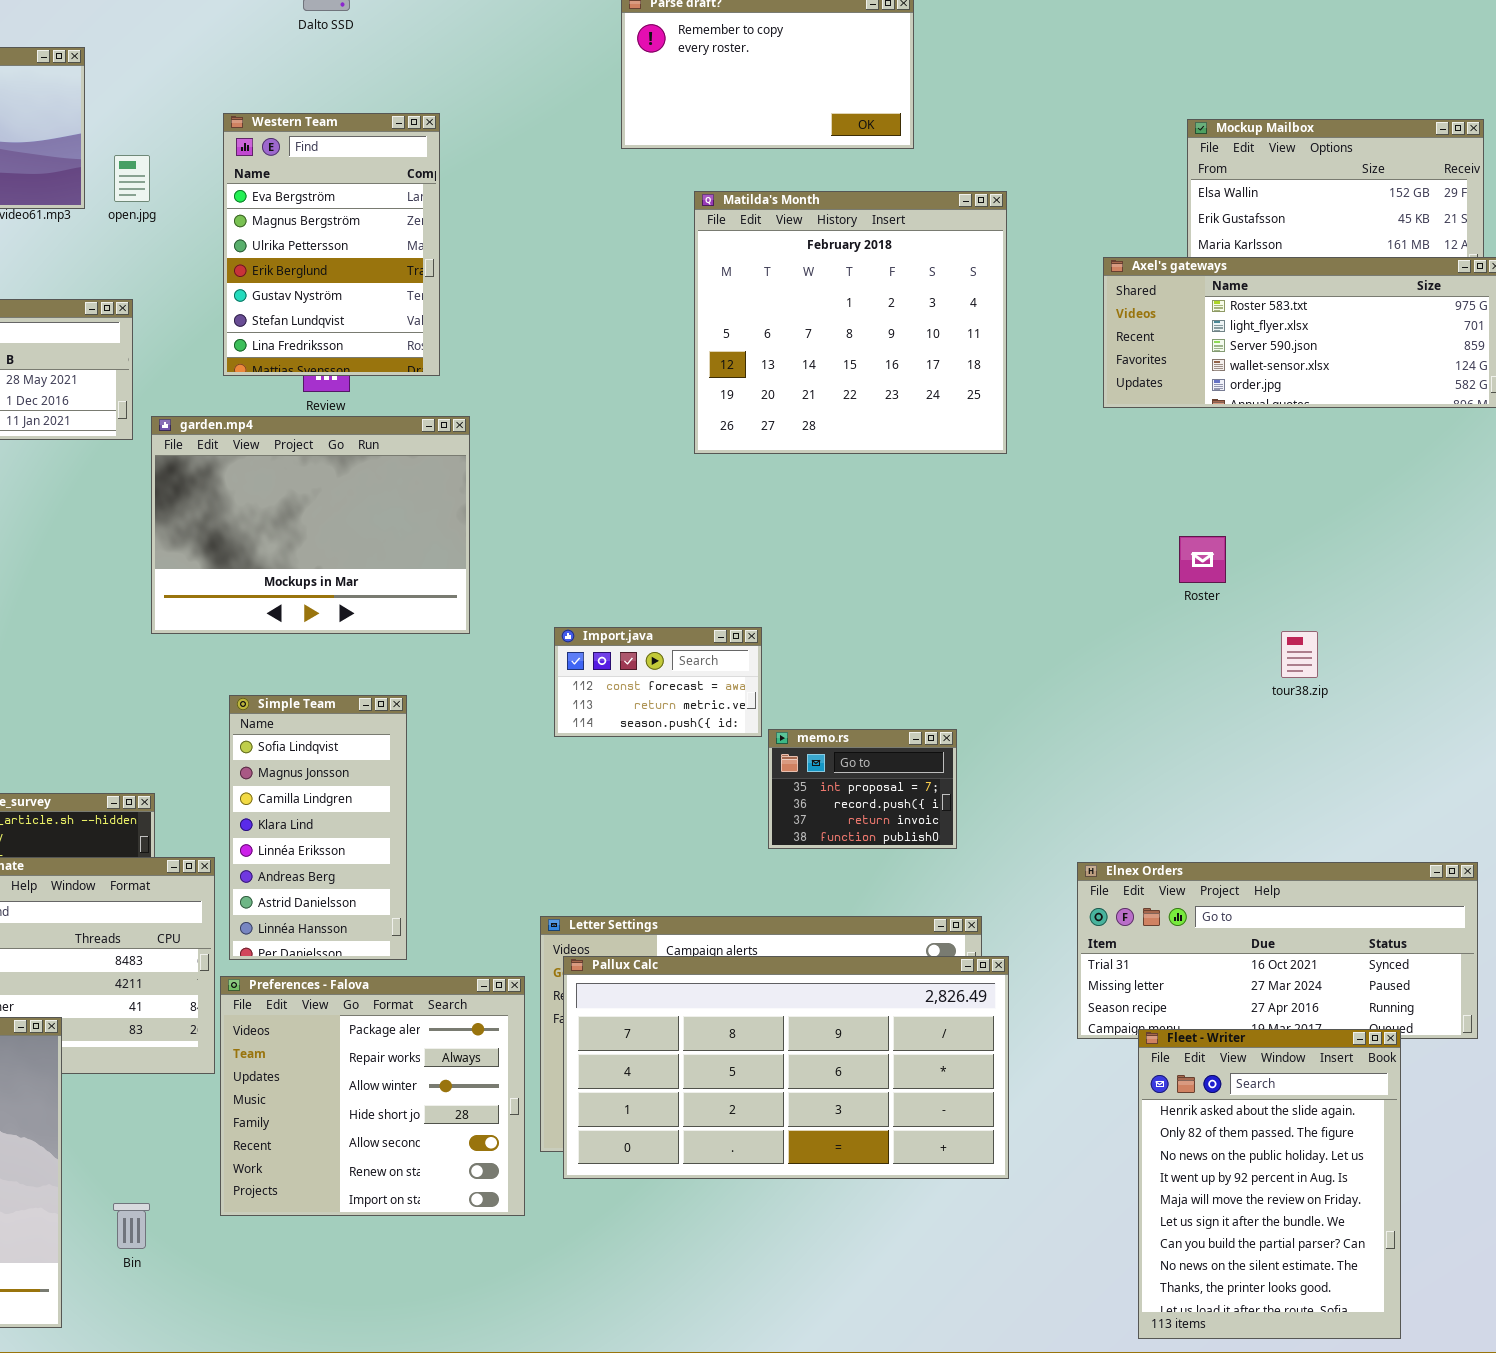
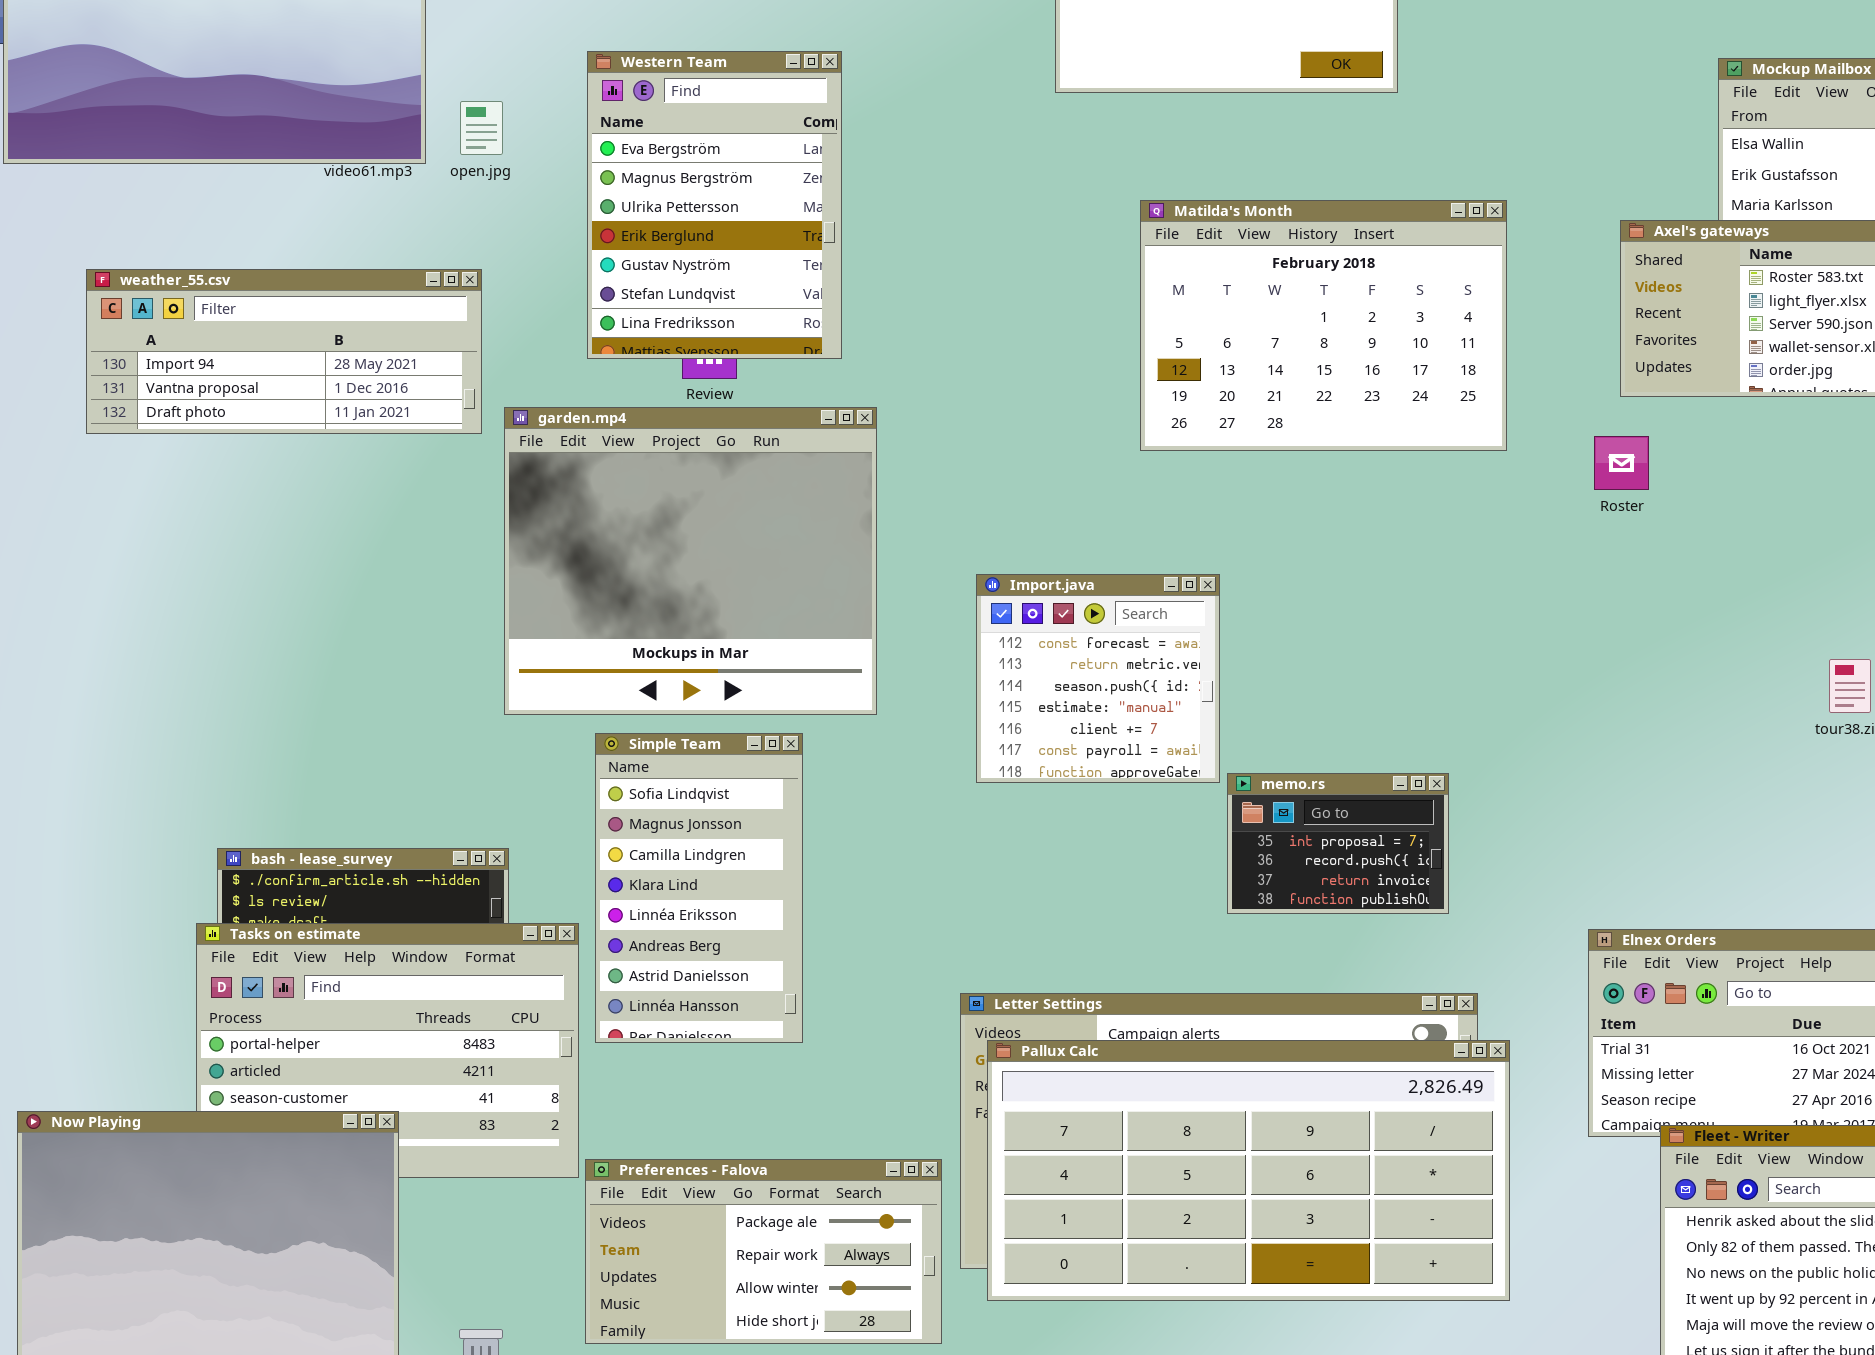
Matilda's Month: [694,191,1007,454] -> [1140,200,1507,451], resized
garden.mp4: [151,416,470,634] -> [504,407,877,715], resized
Roster: [1179,536,1226,583] -> [1594,436,1649,490], moved
Import.java: [554,627,762,737] -> [976,574,1220,783], resized
Preferences - Falova: [220,976,525,1216] -> [585,1159,942,1344], resized

